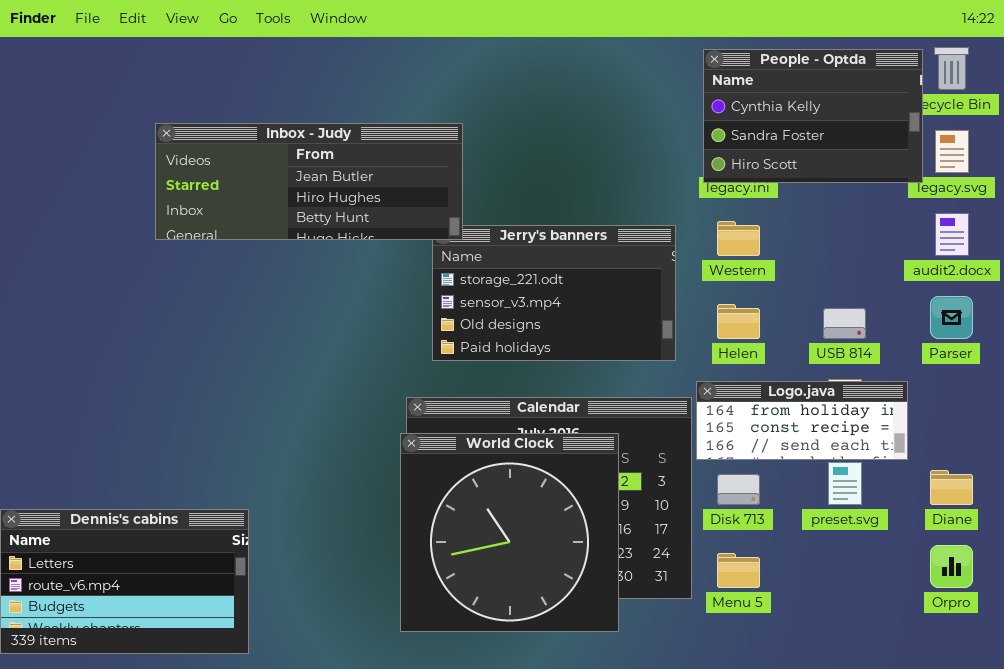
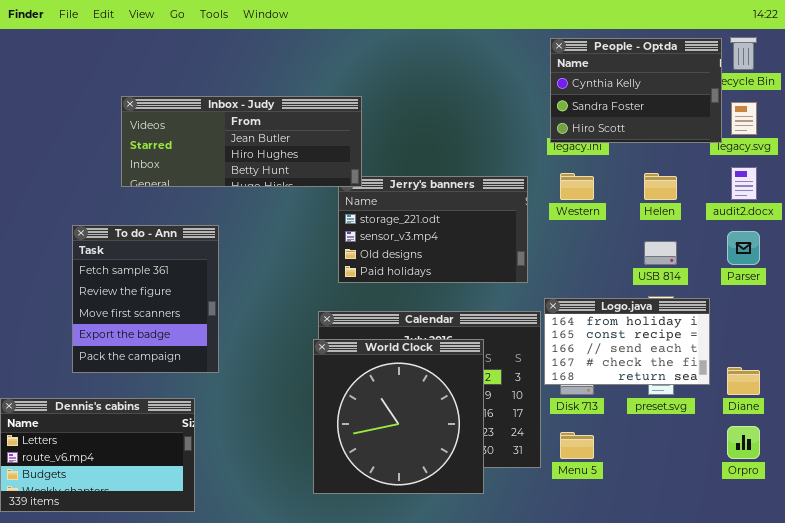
To do - Ann: none -> [72,225,219,373], opened
Helen: [717,304,760,339] -> [644,173,677,200], moved
Logo.java: [696,381,908,460] -> [544,298,710,385], resized

